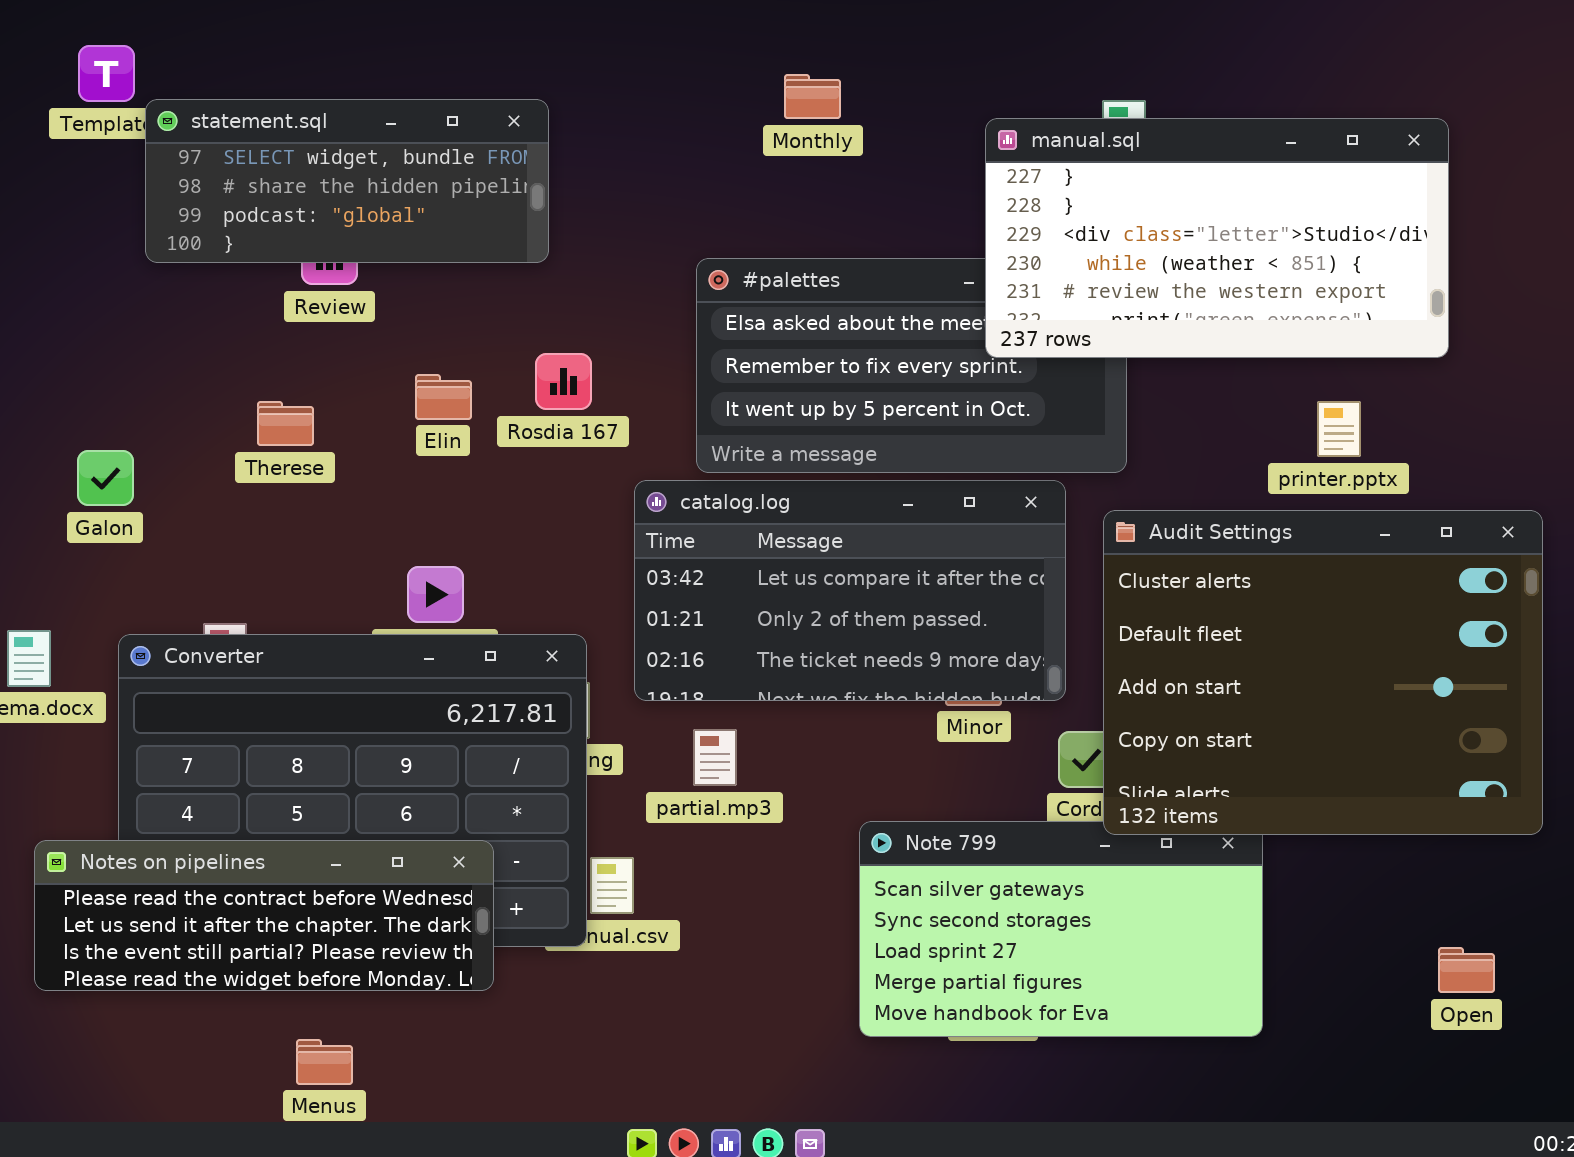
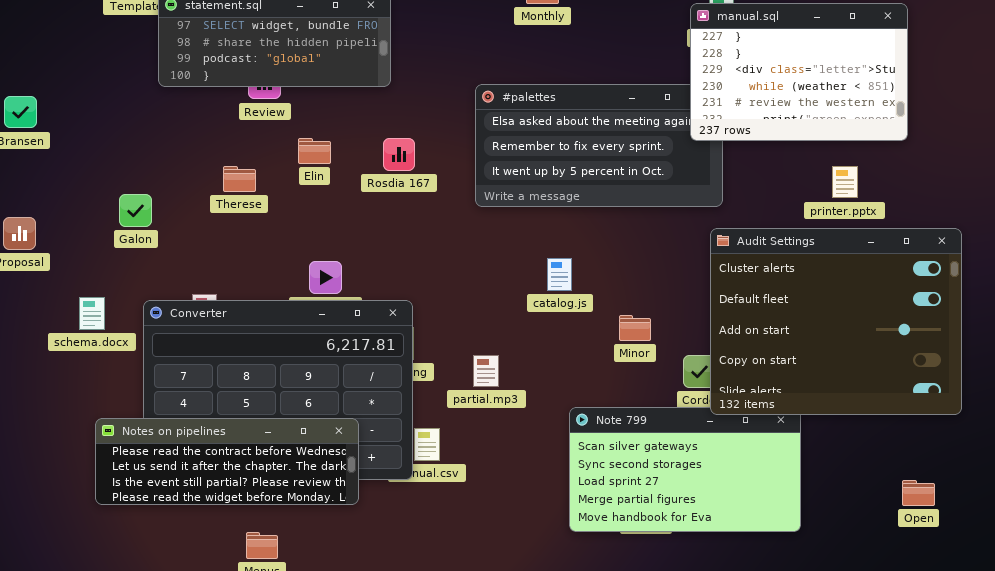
manual.sql: [985,118,1449,358] -> [690,3,908,141], resized
Elin: [415,374,472,420] -> [298,138,331,164], moved
catalog.log: [634,480,1066,701] -> none, closed

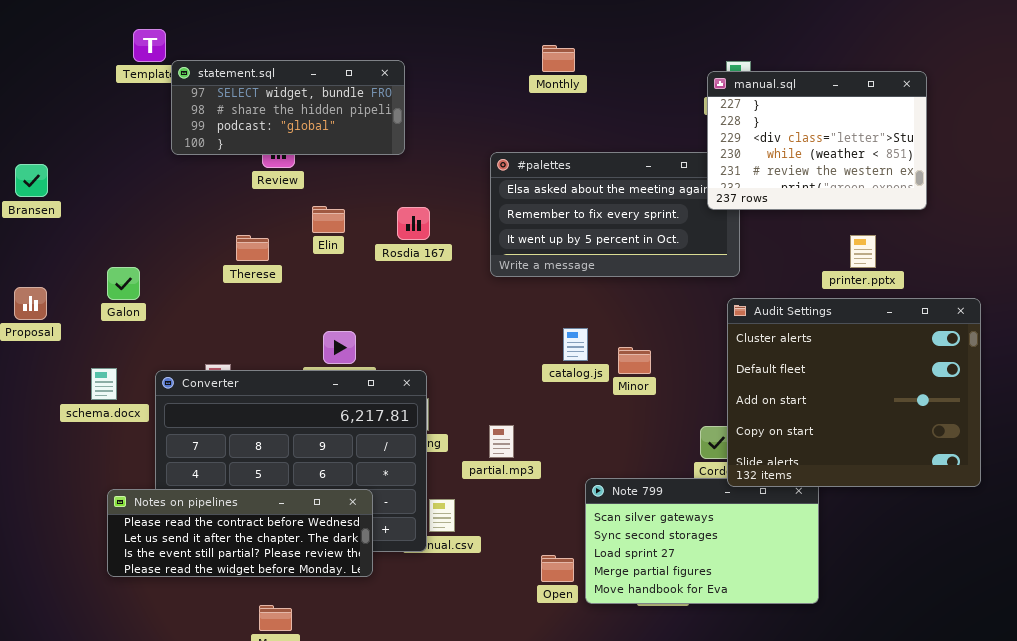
Galon: [119,194,152,227] -> [107,267,140,300], moved
Minor: [619,315,651,341] -> [618,347,651,374], moved
Open: [902,480,935,506] -> [541,555,574,582], moved

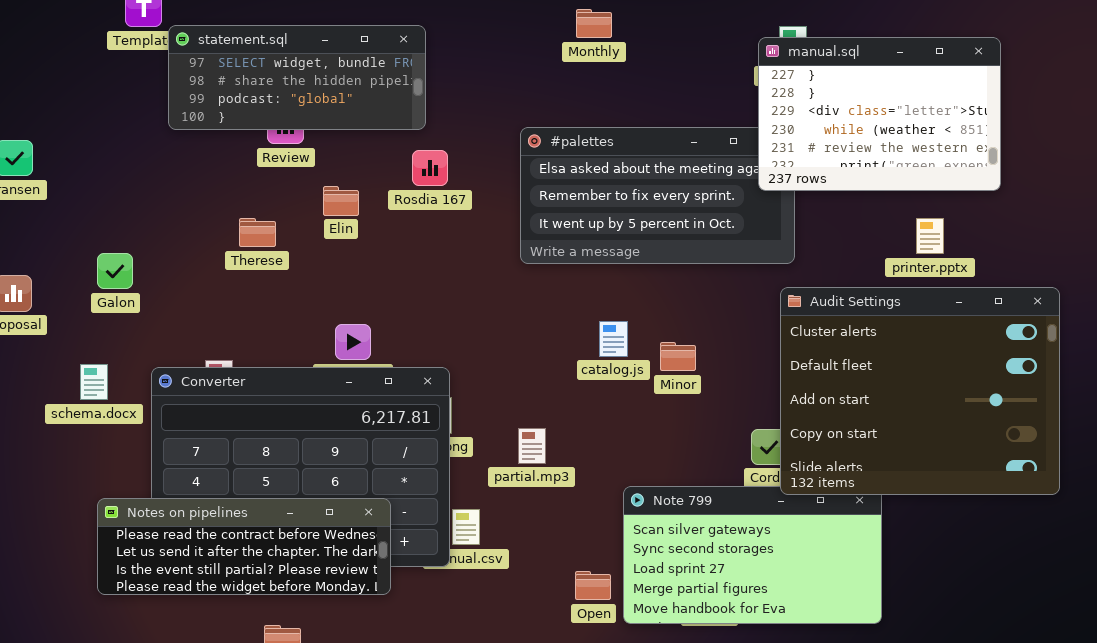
Rosdia 167: [397,207,430,240] -> [412,150,448,186], moved

